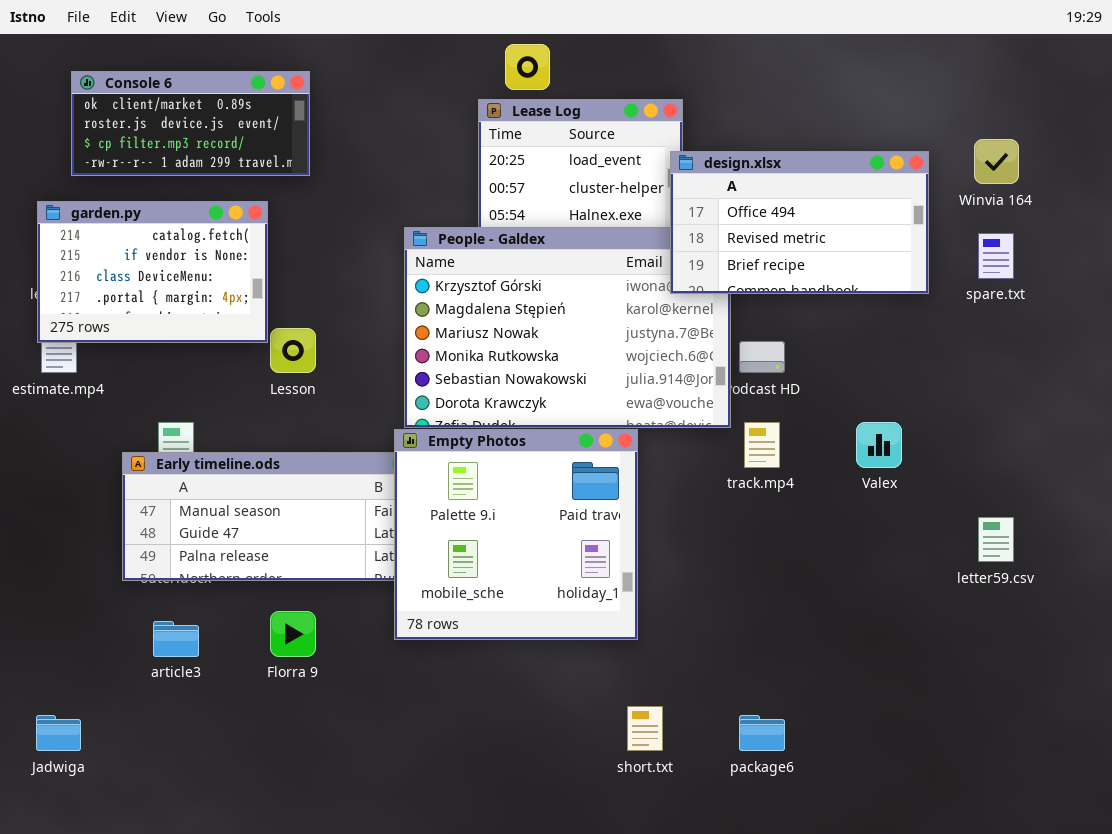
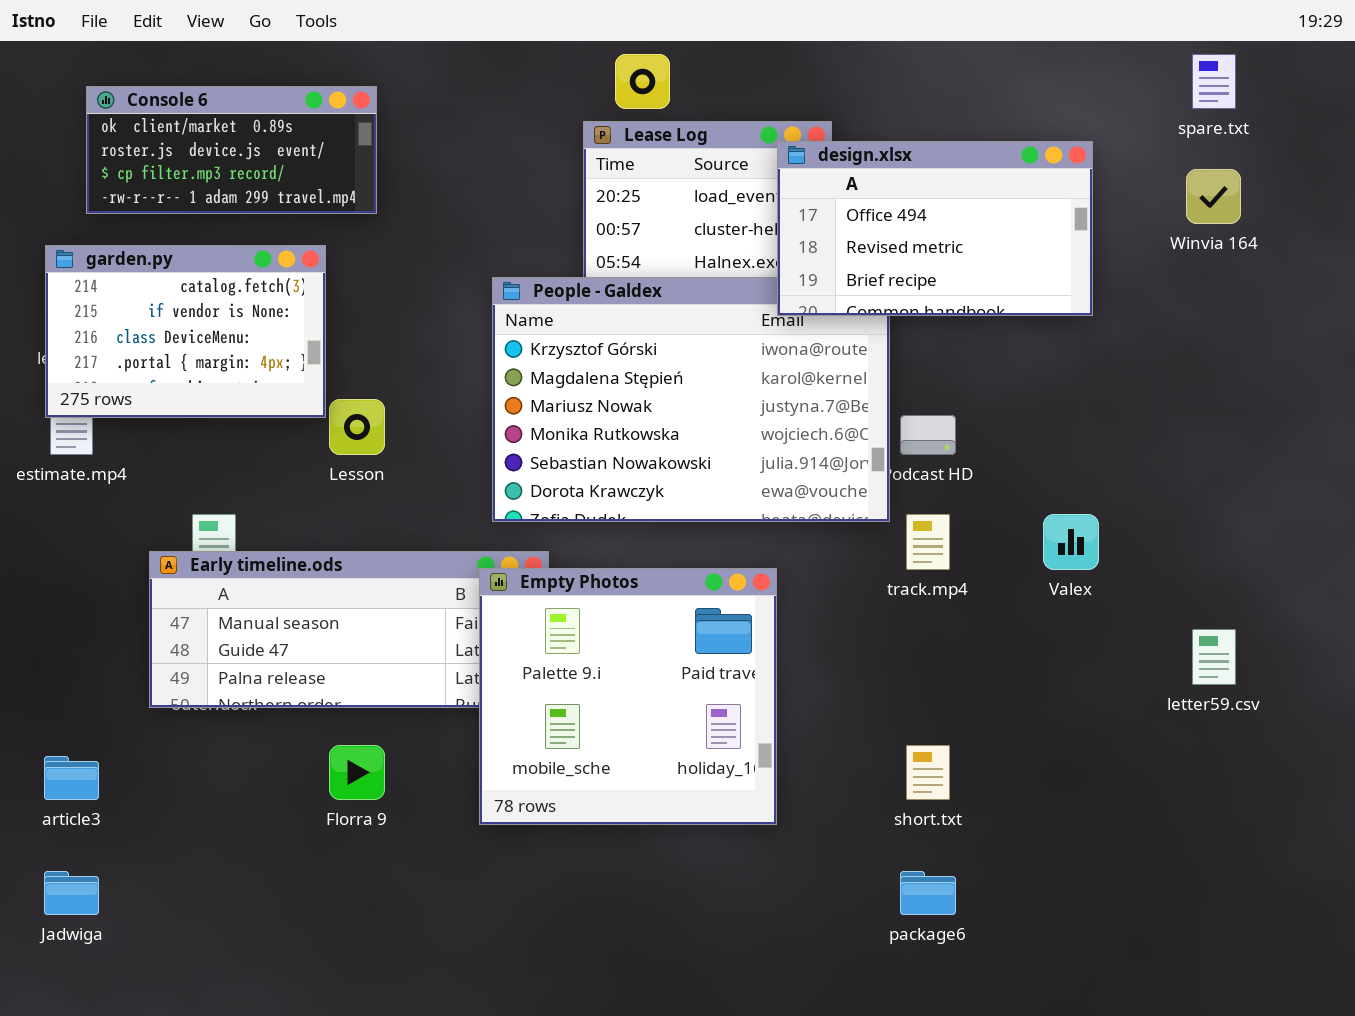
design.xlsx: [670,151,929,294] -> [777,141,1093,316], moved
spare.txt: [978,233,1014,279] -> [1192,54,1236,109], moved
Empty Photos: [394,429,638,640] -> [479,568,777,825], moved
article3: [153,621,199,657] -> [44,756,99,800], moved
short.txt: [627,706,663,751] -> [906,745,950,800], moved

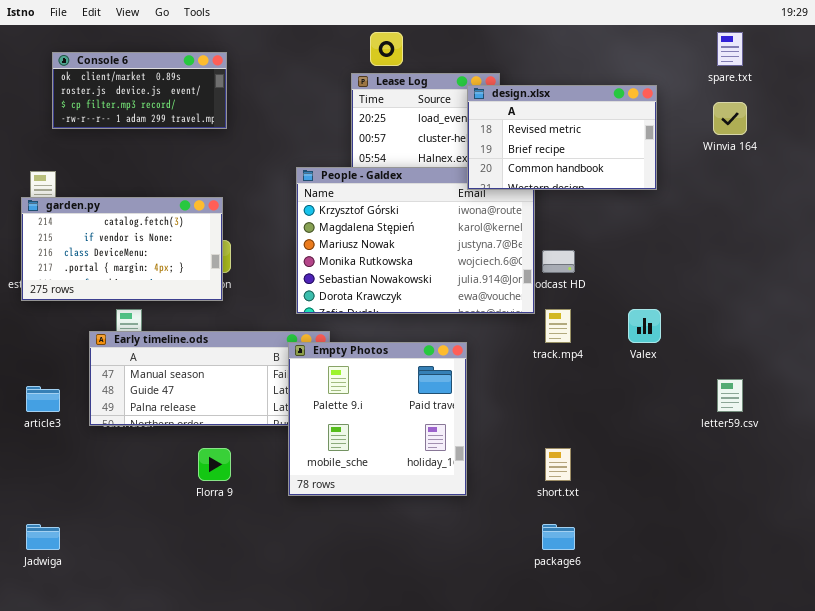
design.xlsx: [777,141,1093,316] -> [467,85,657,190], scrolled down 1 row
garden.py: [45,245,326,418] -> [21,197,223,301], moved, resized
article3: [44,756,99,800] -> [26,386,60,412], moved

